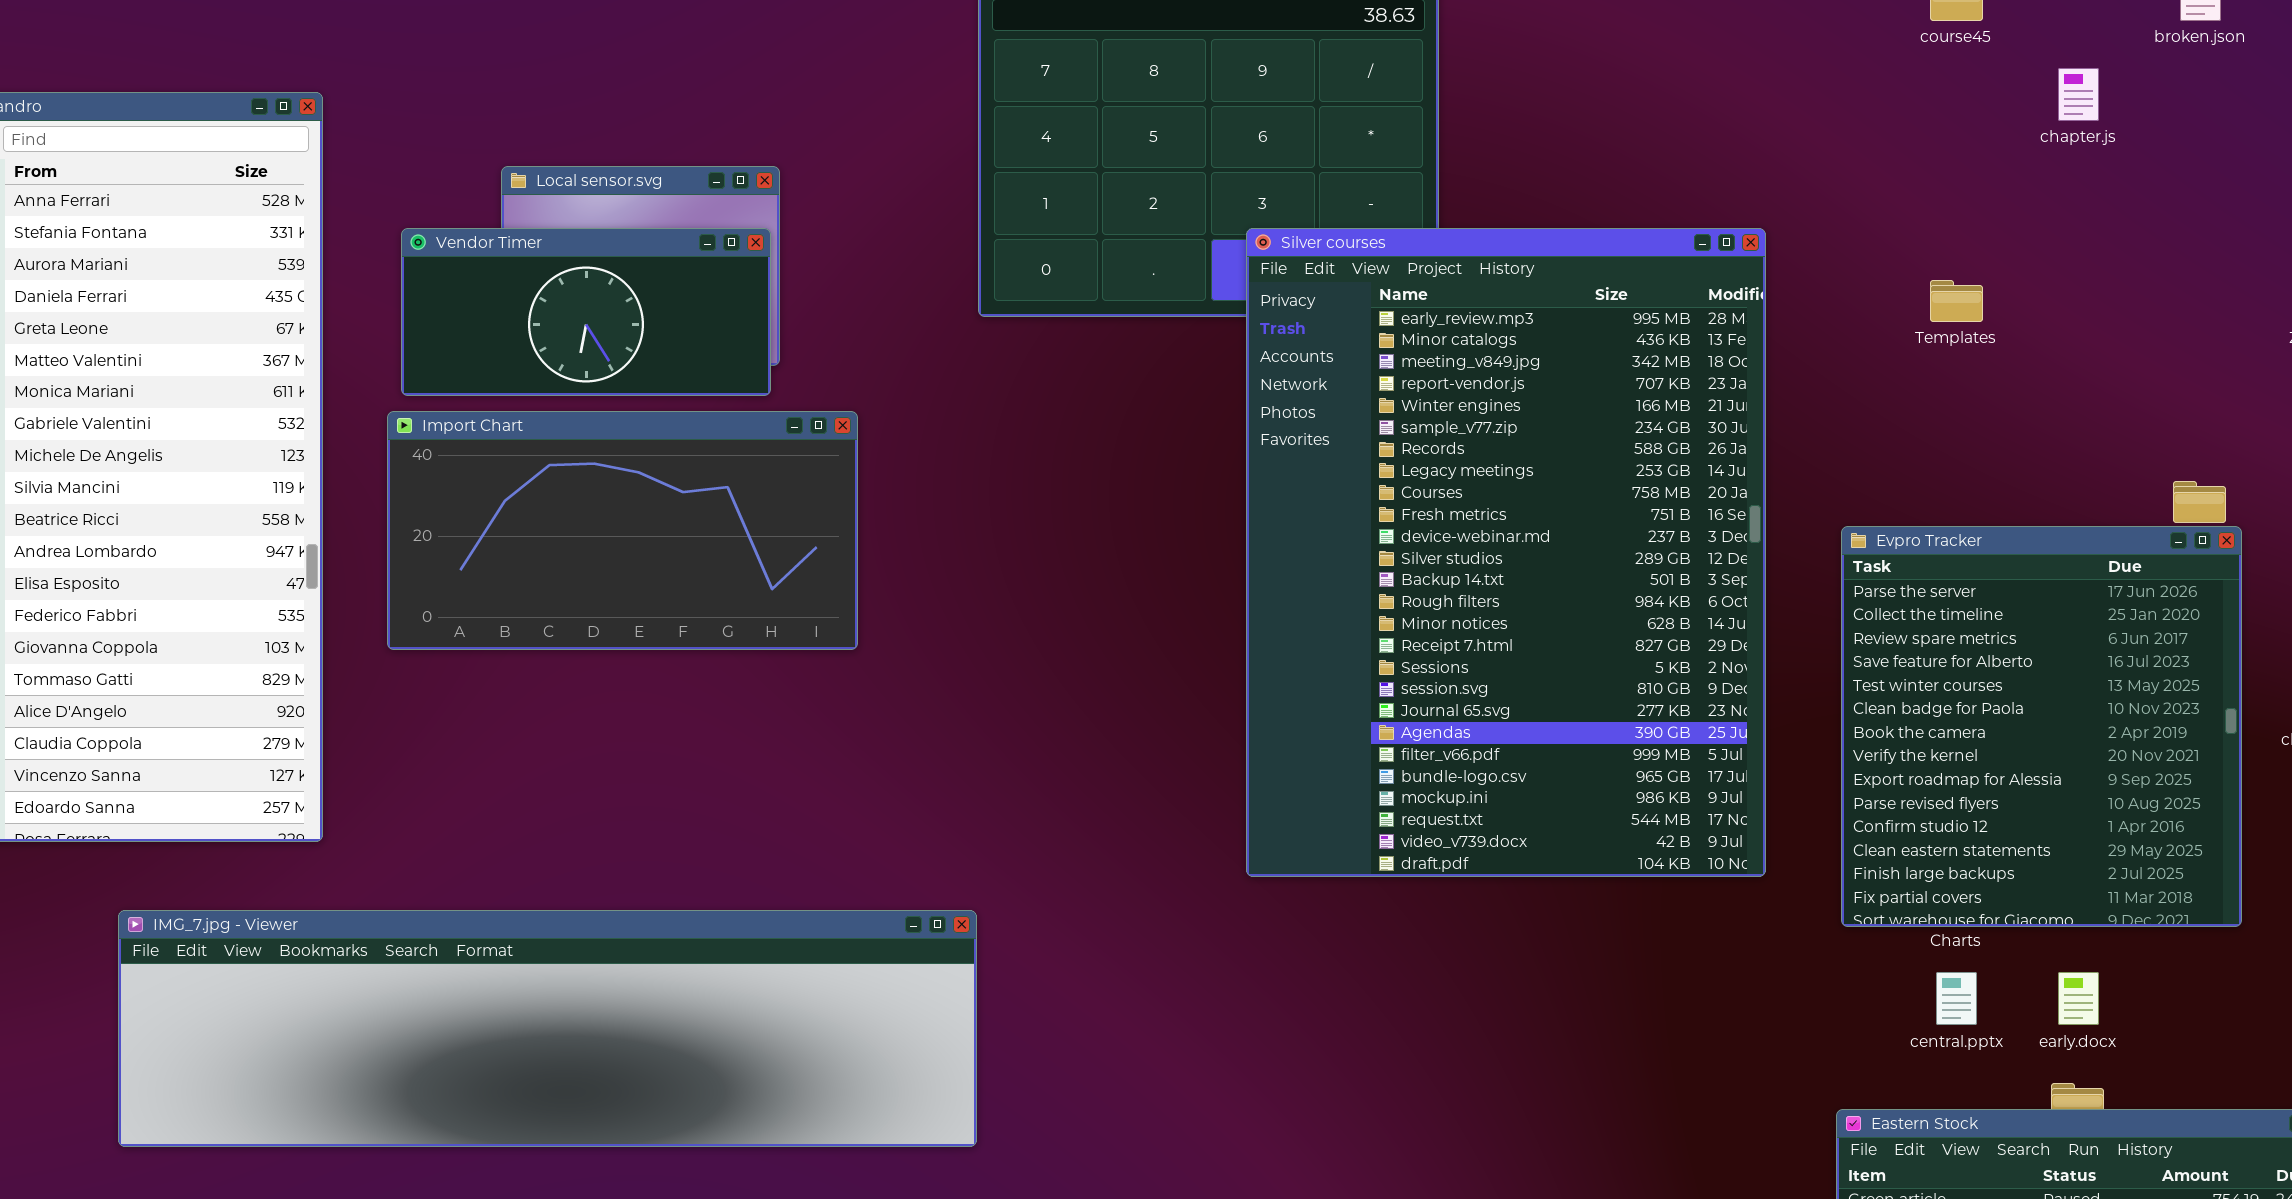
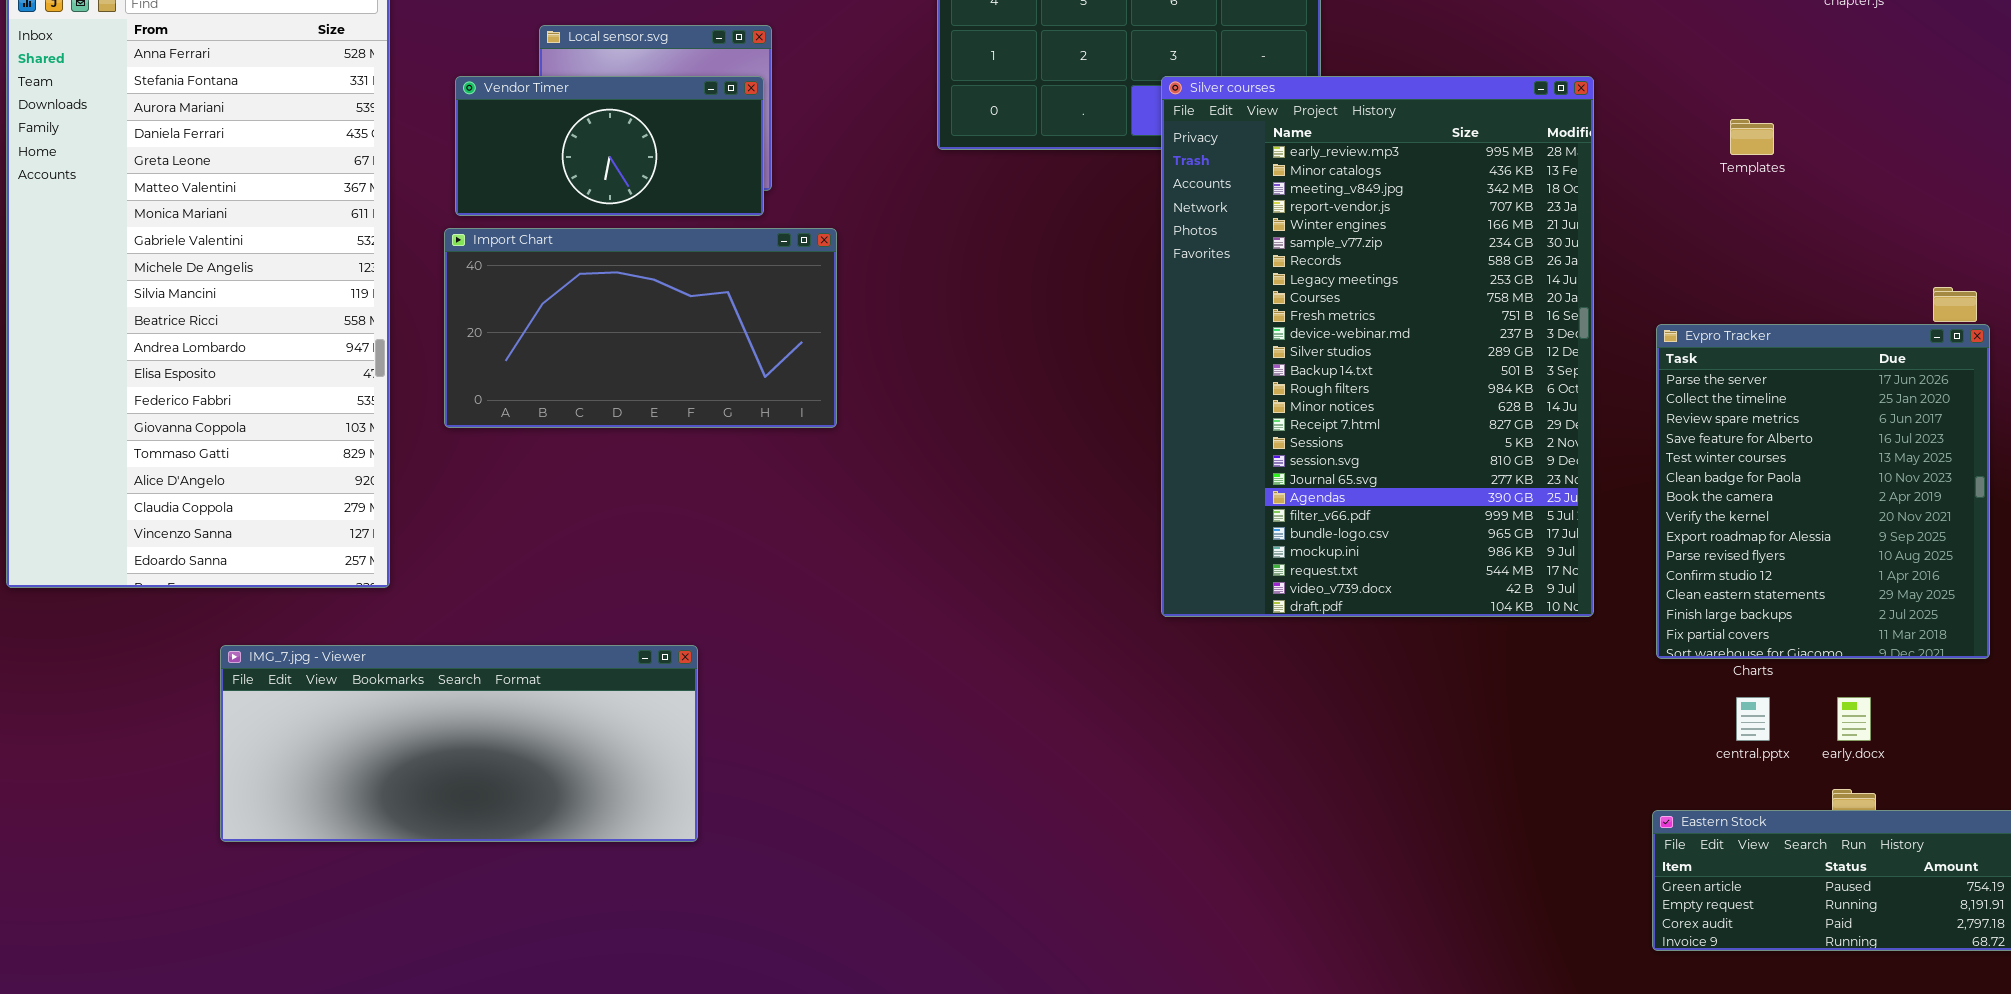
IMG_7.jpg - Viewer: [118,910,977,1147] -> [220,645,698,842], resized

